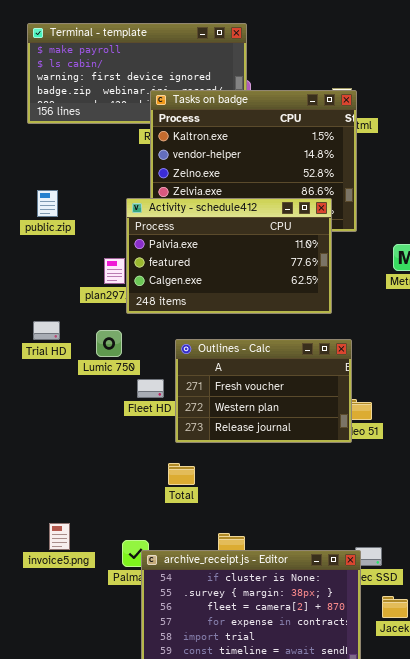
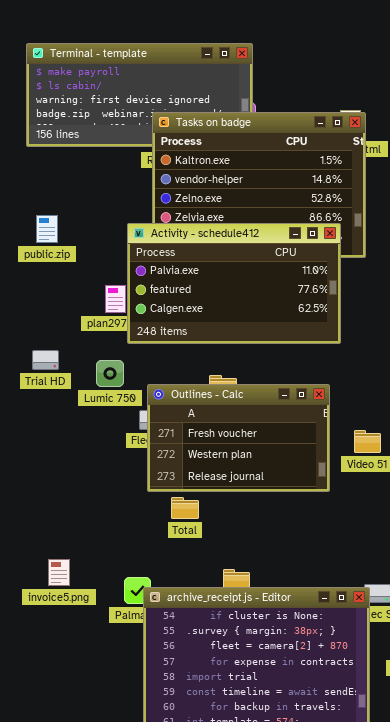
Outlines - Calc: [175,339,352,443] -> [147,384,330,492], moved

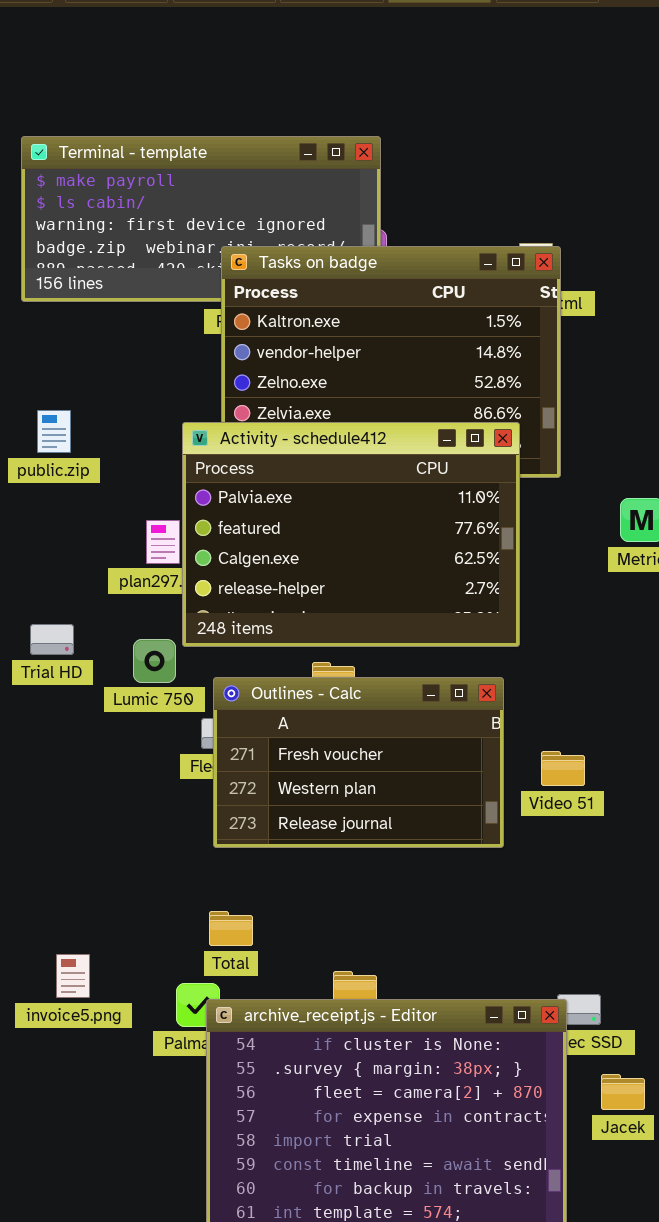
Activity - schedule412: [127,223,341,344] -> [182,422,520,647], resized
Total: [171,497,199,519] -> [209,911,253,946], moved

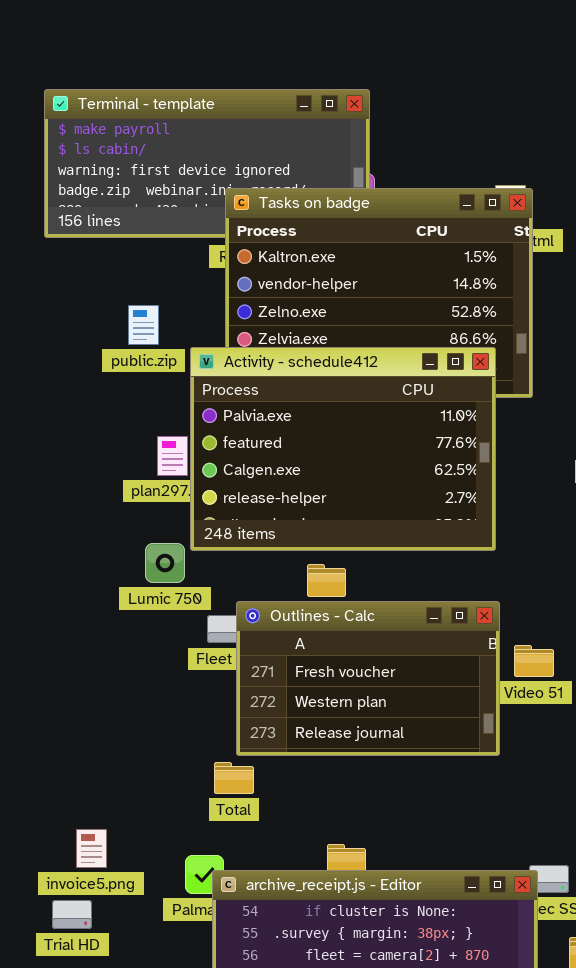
public.zip: [37,410,71,453] -> [128,305,159,345], moved
Trial HD: [30,624,74,655] -> [52,900,92,929], moved
Outlines - Calc: [213,677,504,848] -> [236,601,500,756], moved
Total: [209,911,253,946] -> [214,762,254,794], moved

